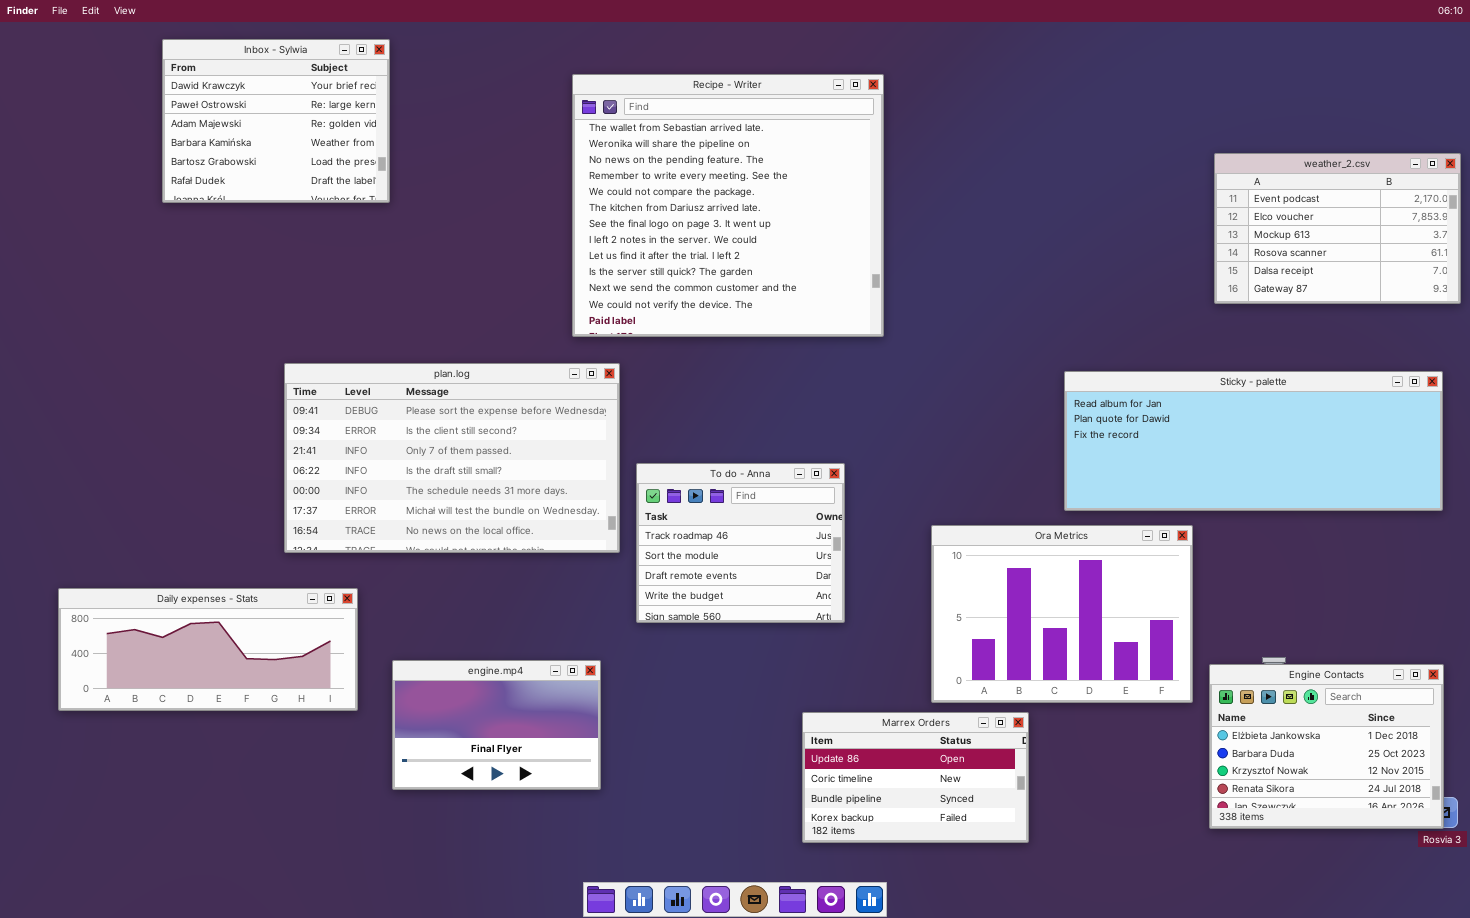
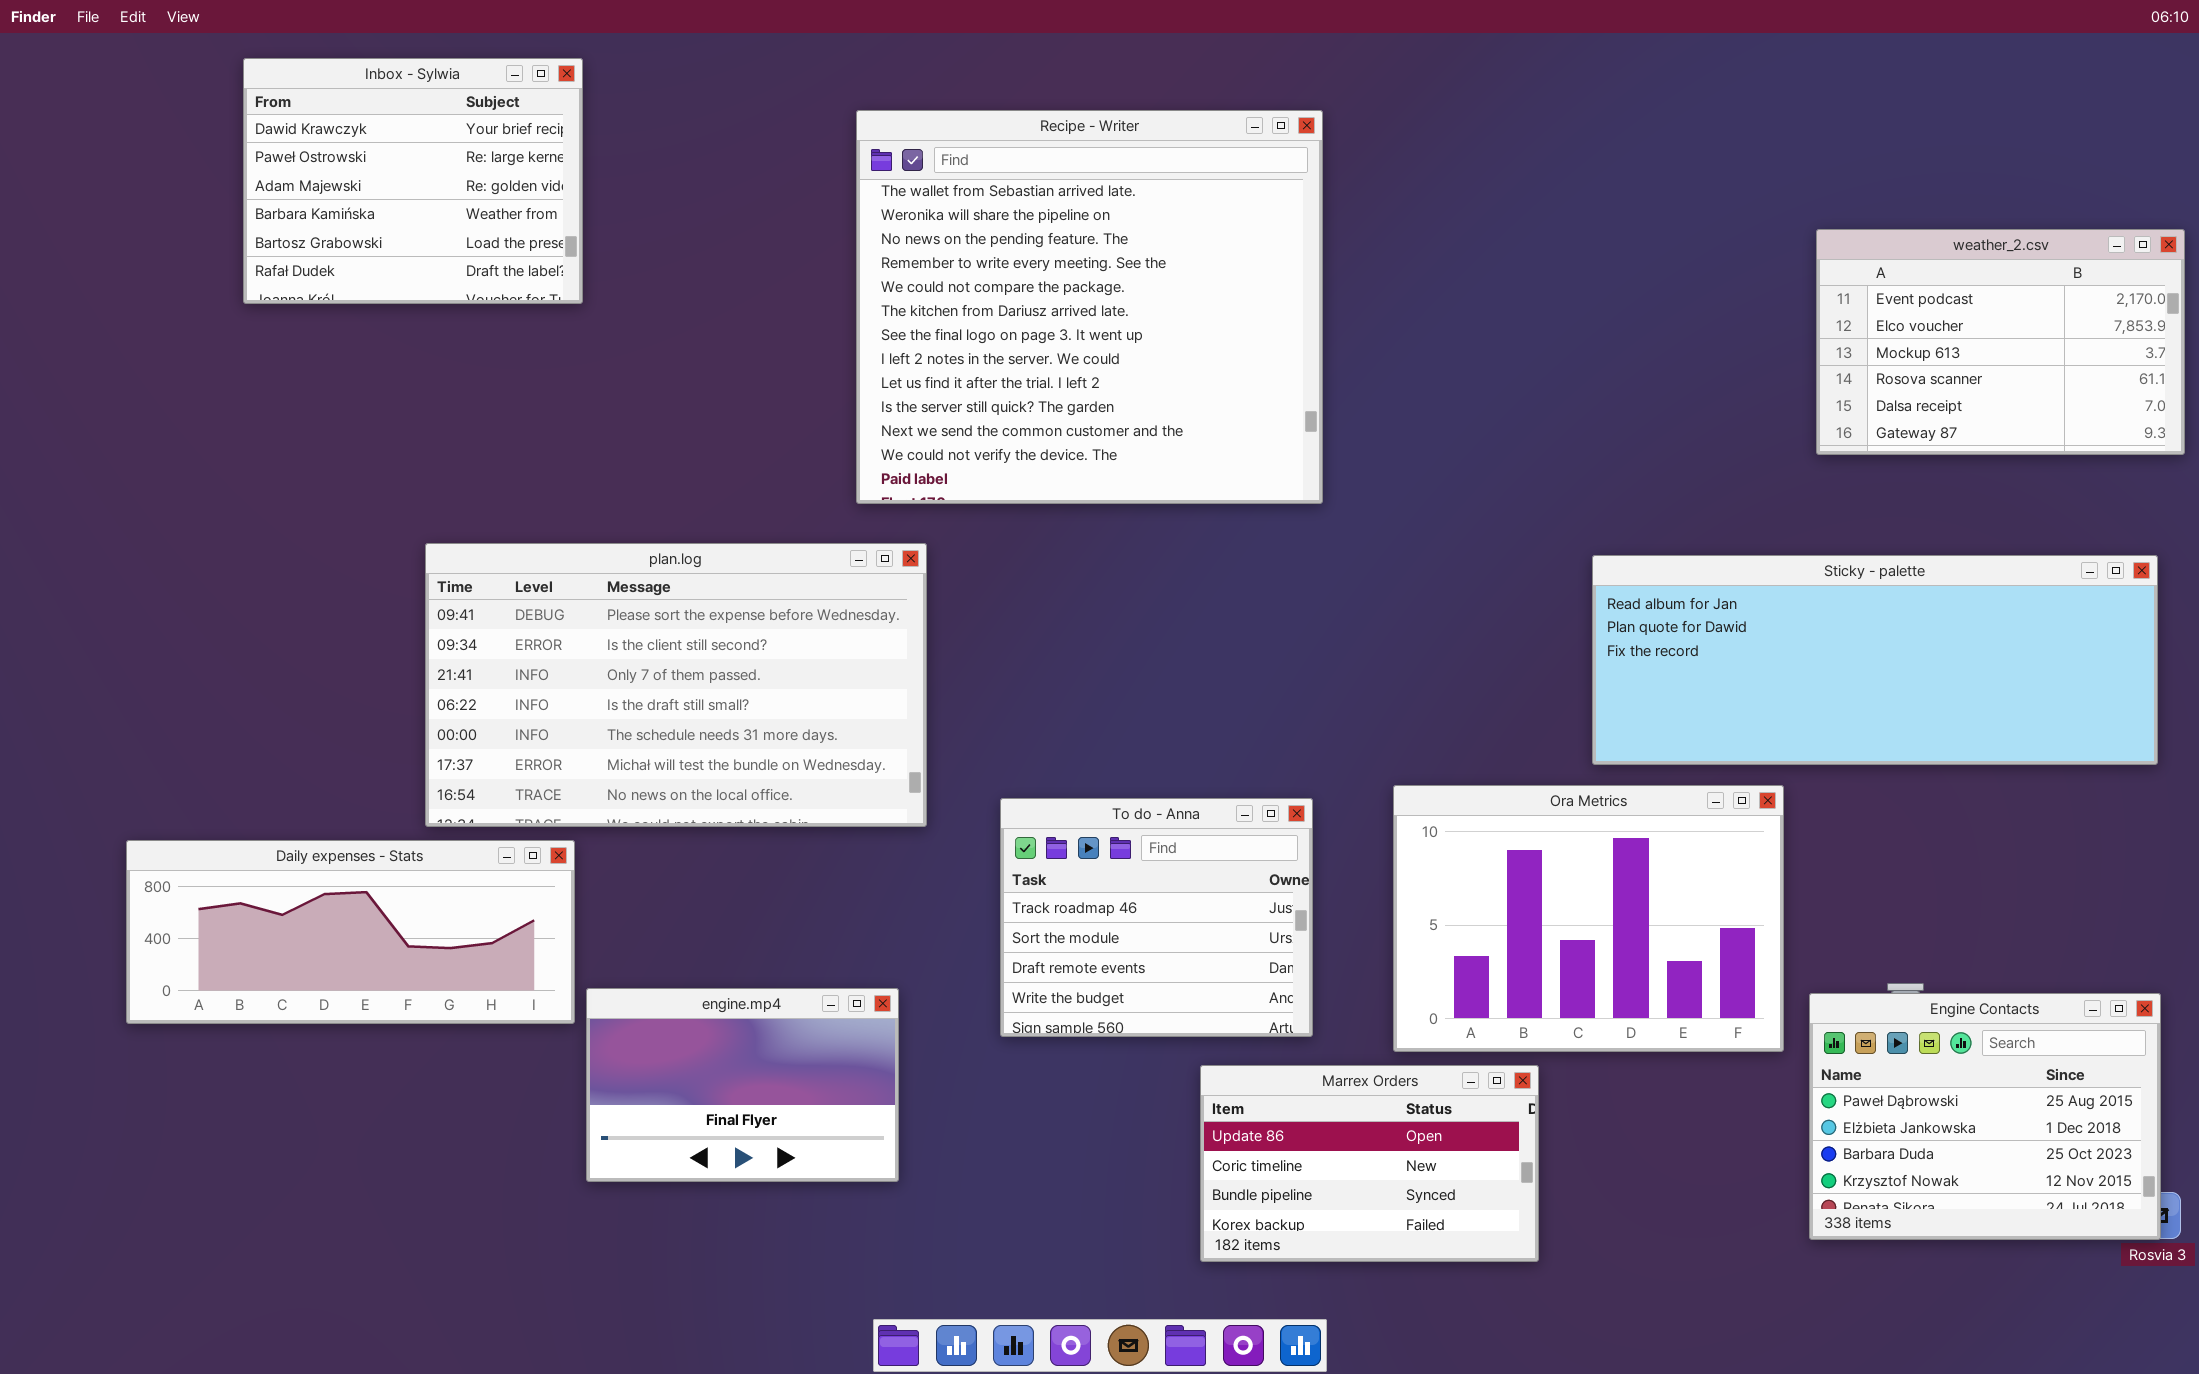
To do - Anna: [636,463,845,623] -> [1000,798,1313,1037], moved
Daily expenses - Stats: [58,588,358,711] -> [126,840,575,1024], moved
Engine Contacts: [1209,664,1444,829] -> [1809,993,2161,1240], scrolled up 1 row

